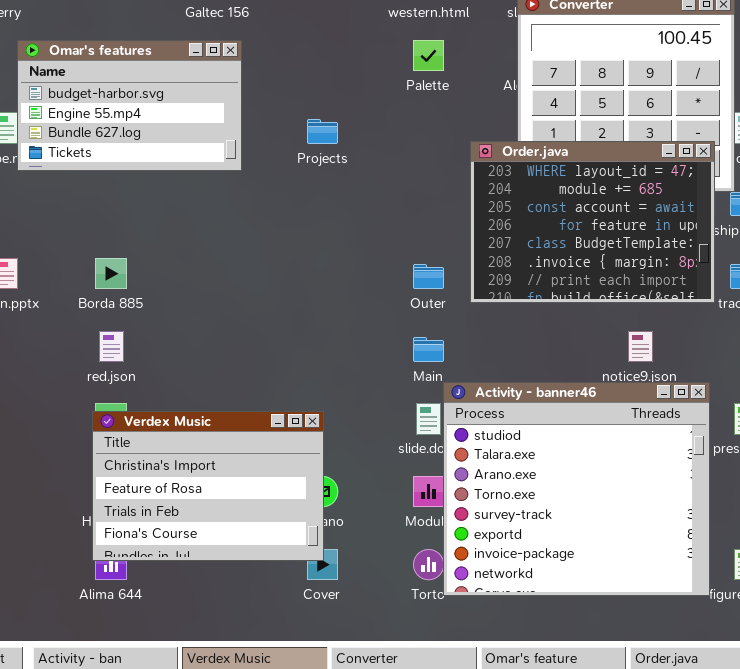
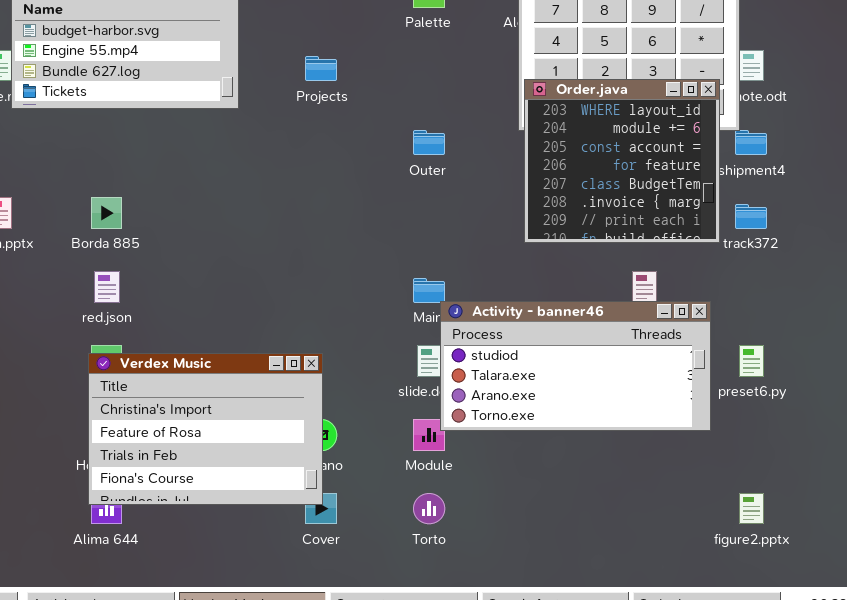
Order.java: [470,141,715,303] -> [524,79,720,243], resized
Outer: [413,264,444,289] -> [413,130,445,155], moved
Activity - banner46: [443,382,710,596] -> [440,301,711,431], moved, resized

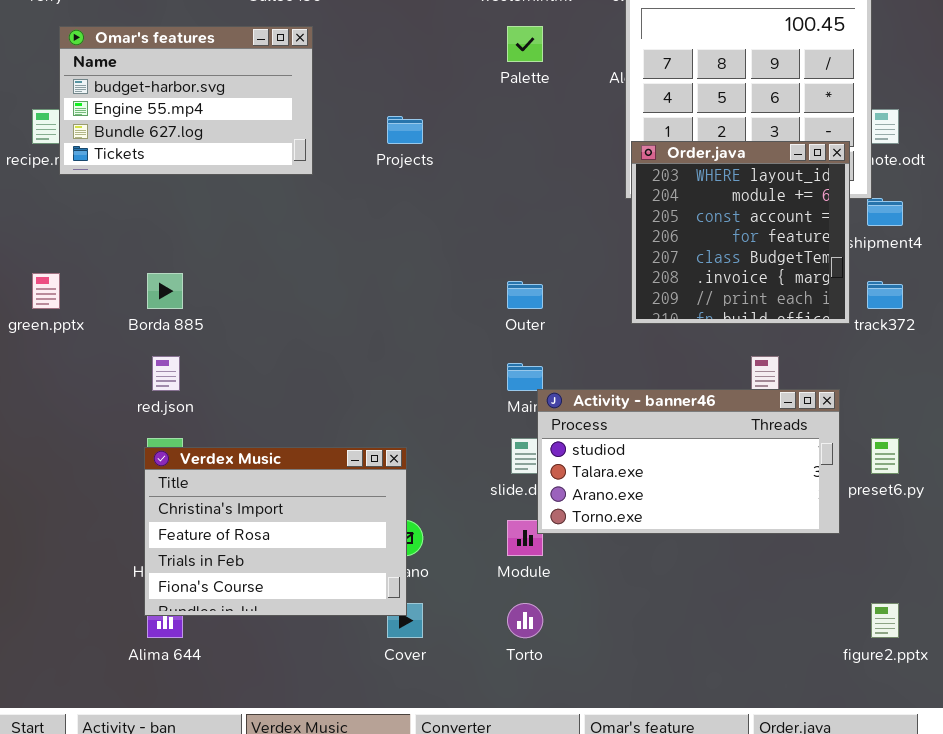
Outer: [413,130,445,155] -> [507,281,543,309], moved

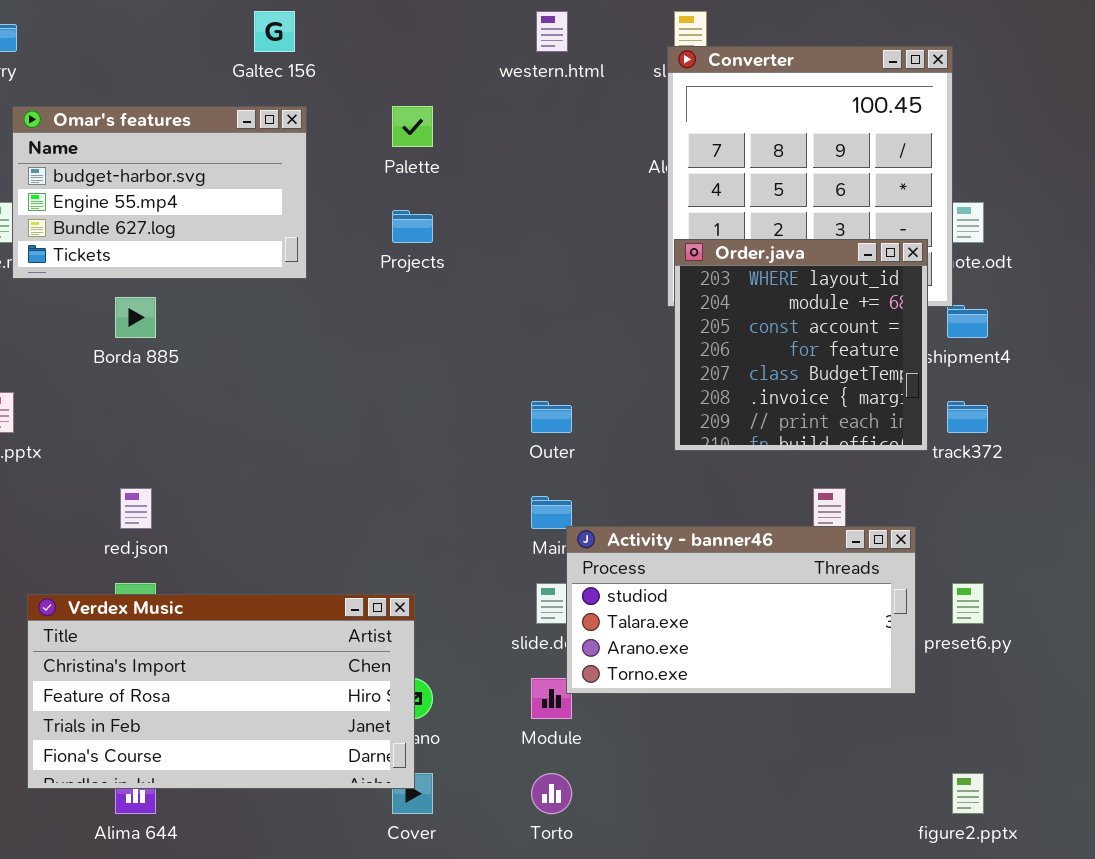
Palette: [507,26,543,62] -> [392,106,433,147], moved
Borda 885: [147,273,183,309] -> [115,297,156,338], moved
Verdex Music: [144,447,407,616] -> [27,594,415,789], resized

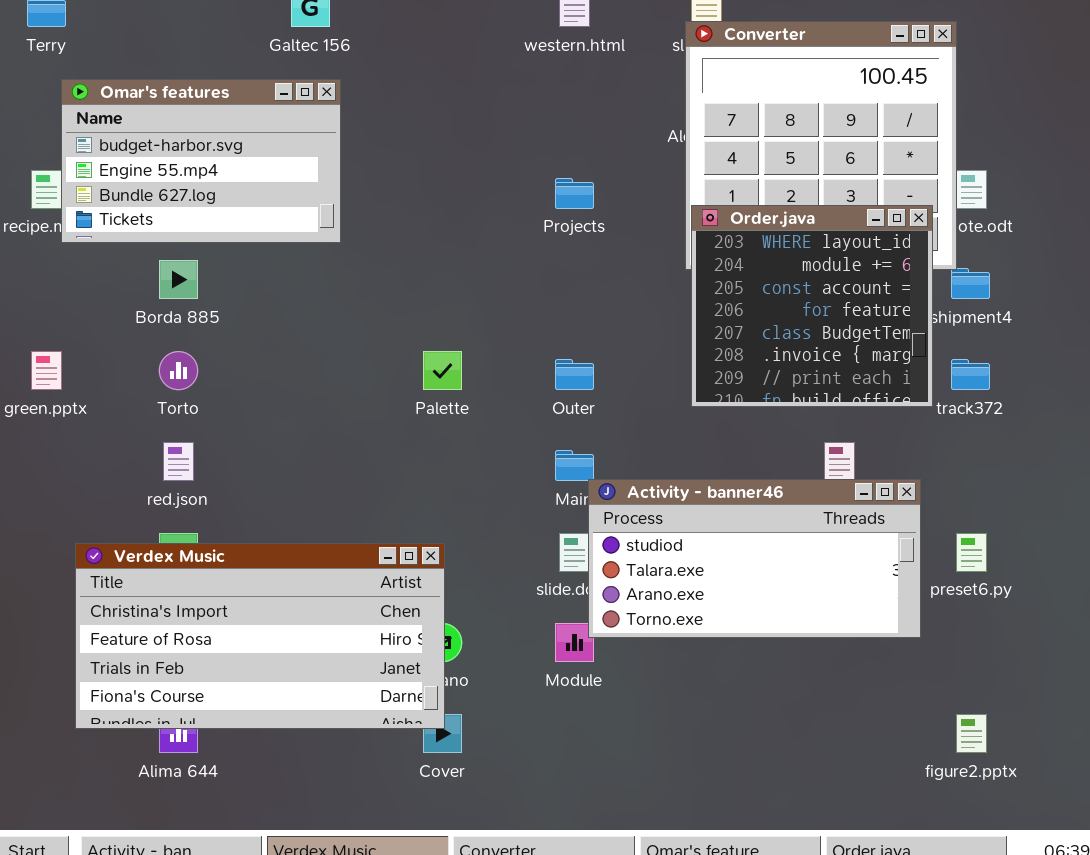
Palette: [392,106,433,147] -> [423,351,462,390], moved
Projects: [392,210,433,243] -> [555,178,594,209], moved
Torto: [531,773,572,814] -> [159,351,198,390], moved

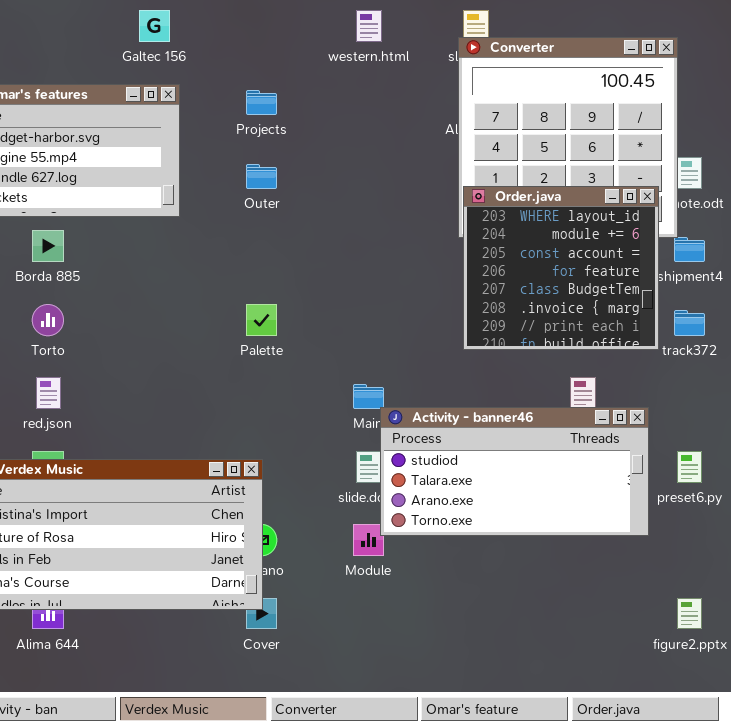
Projects: [555,178,594,209] -> [246,90,277,115], moved
Outer: [555,359,594,390] -> [246,164,277,189], moved

